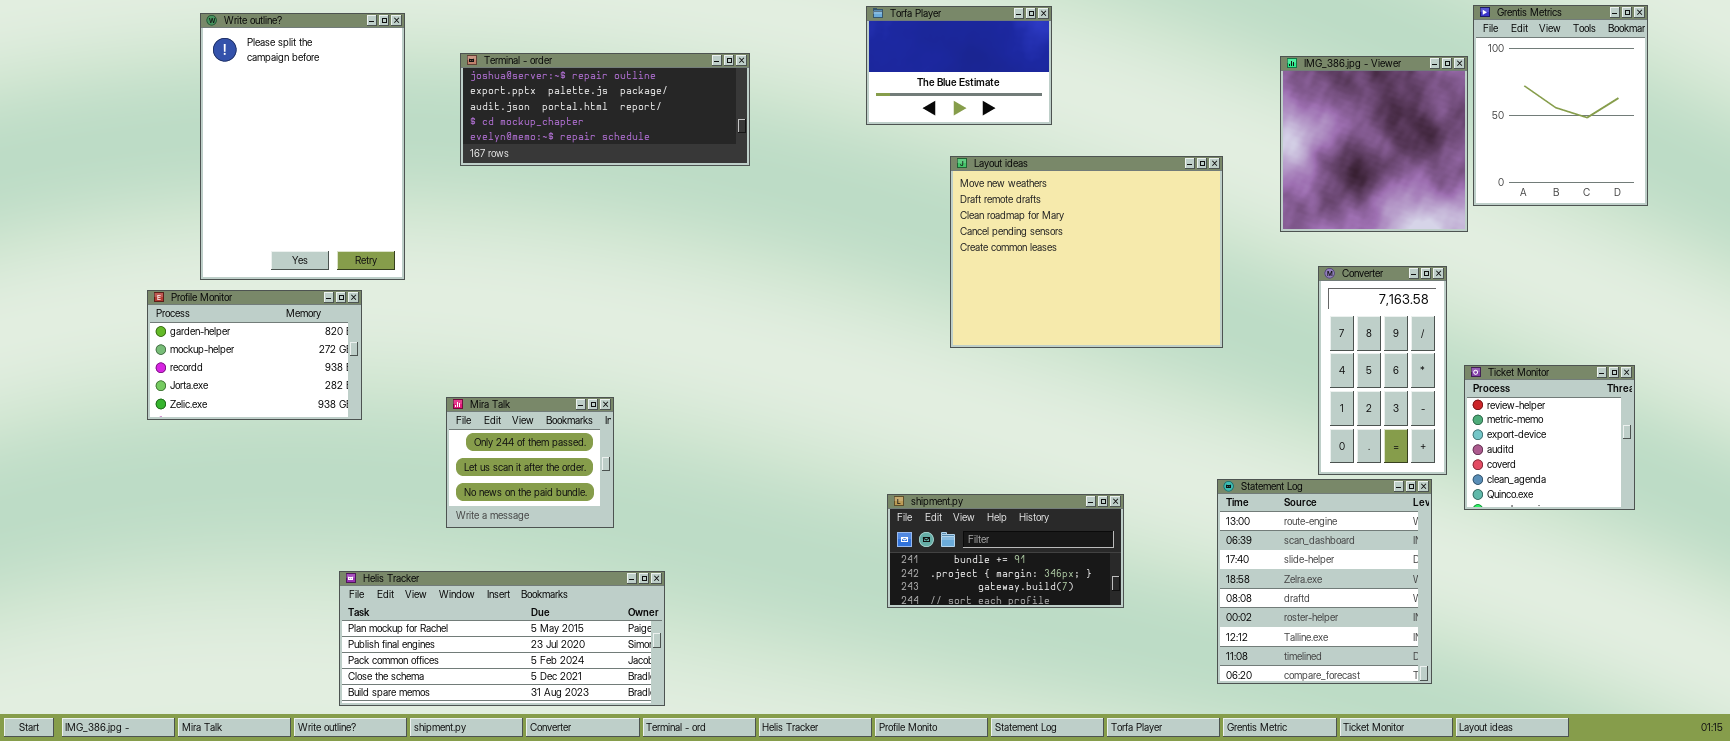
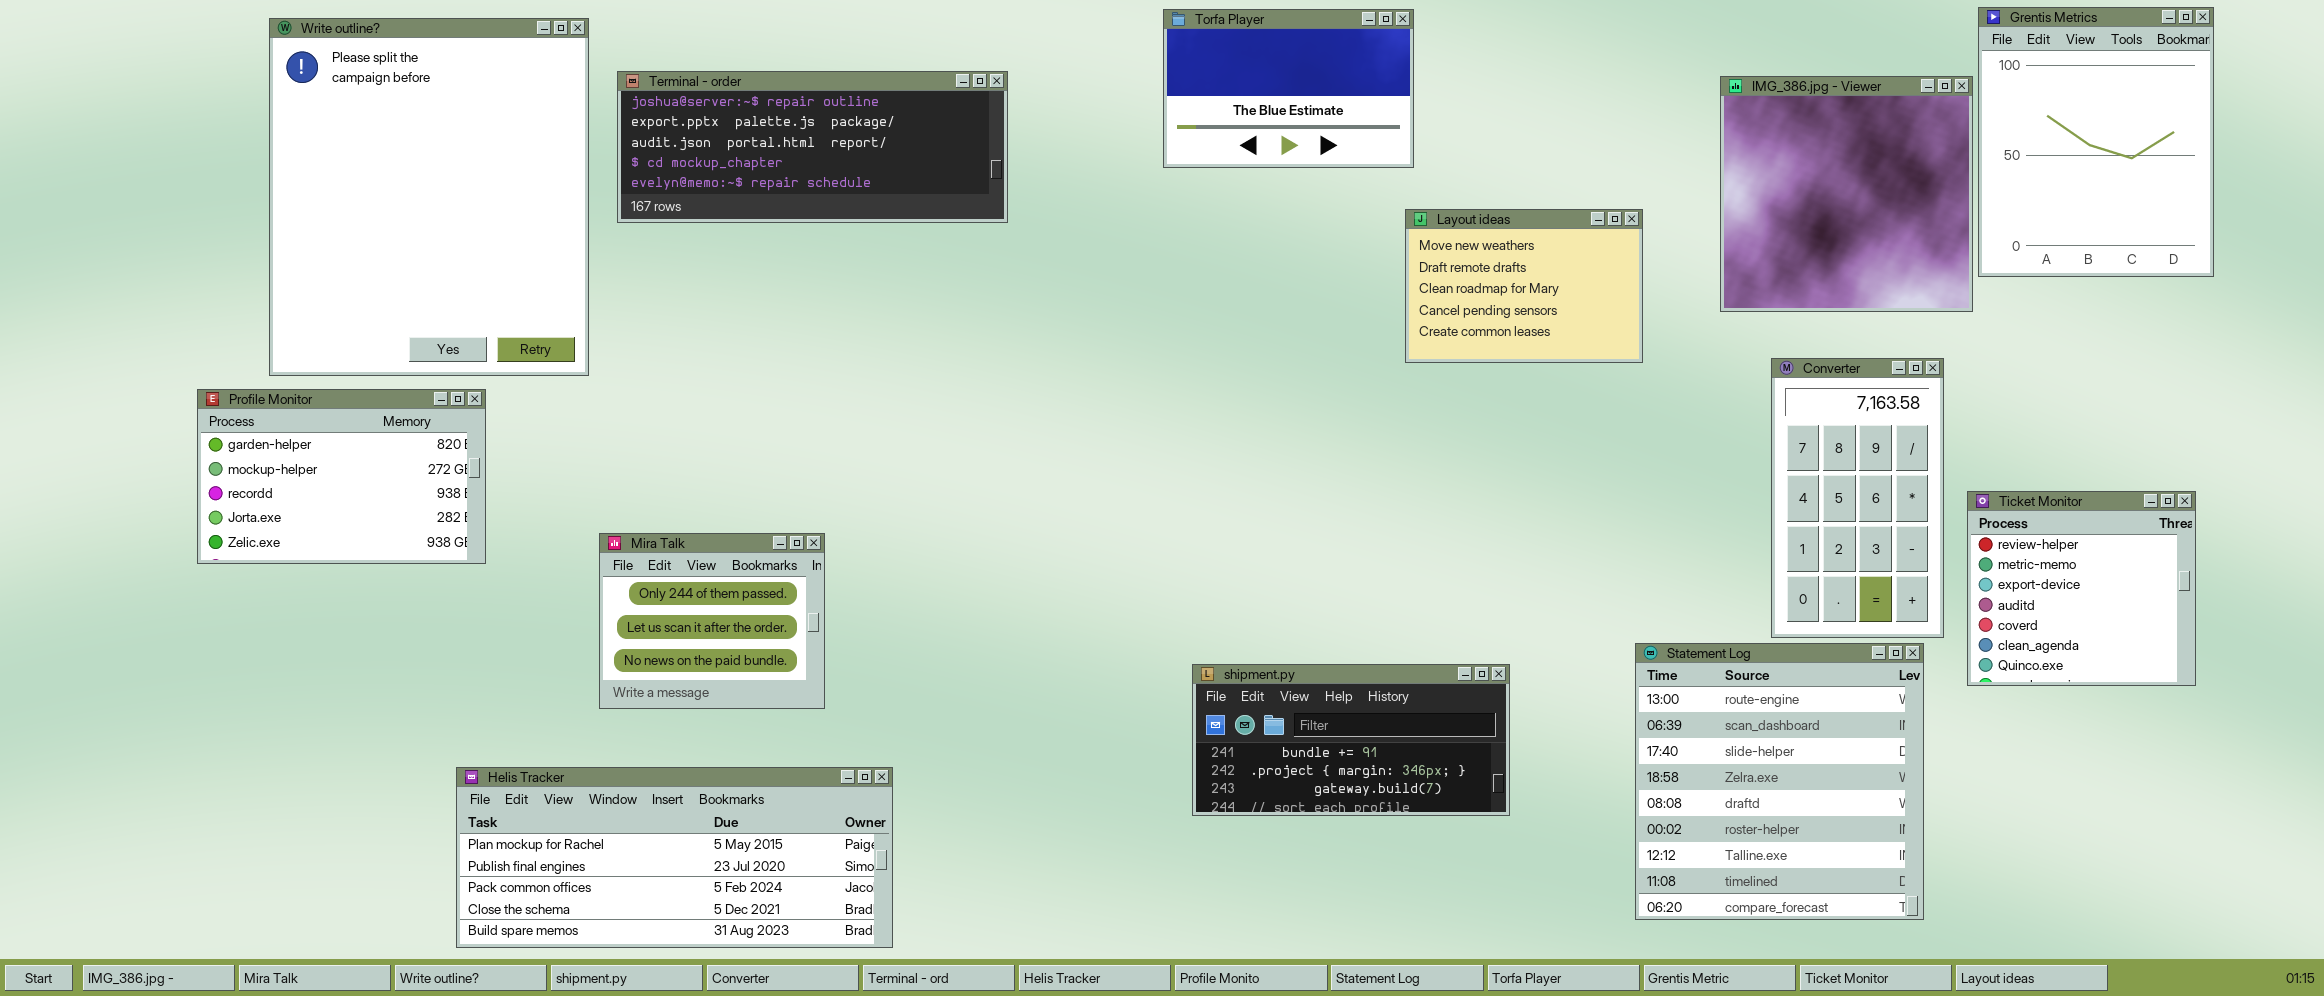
Write outline?: [200,13,405,280] -> [269,18,589,376], resized
Layout ideas: [950,156,1223,348] -> [1405,209,1643,363], resized

